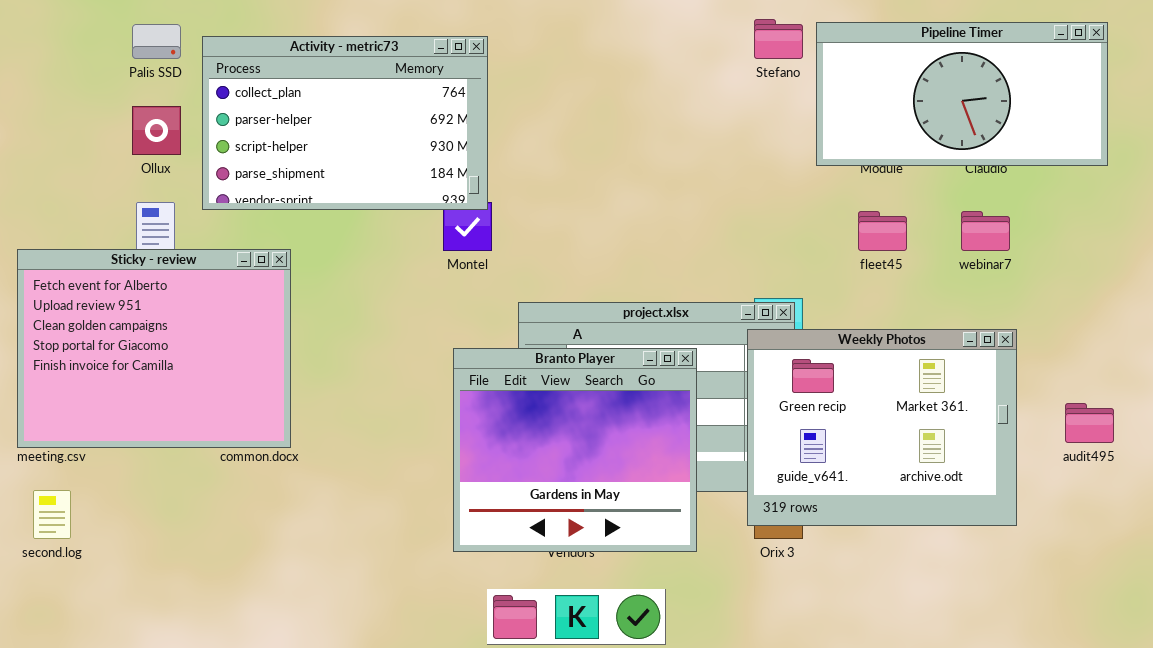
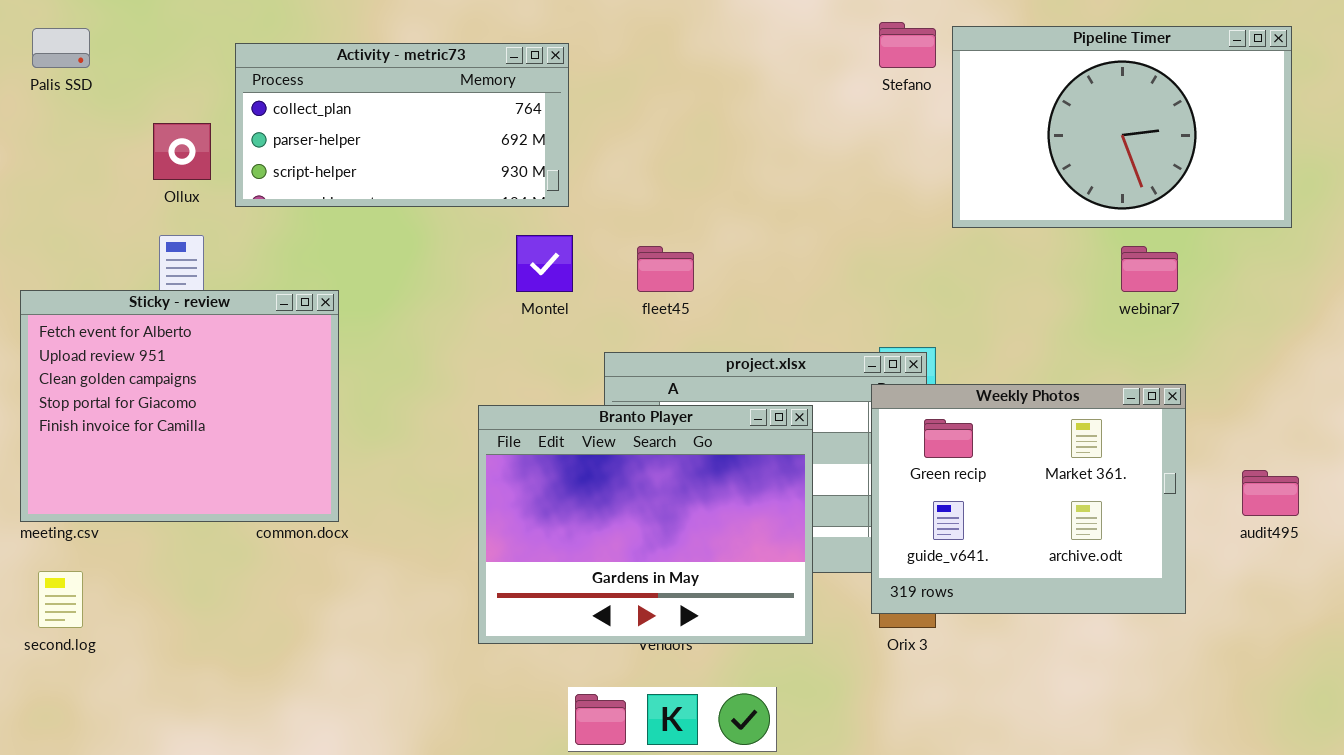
Pipeline Timer: [816,22,1108,166] -> [952,26,1292,228], resized
Palis SSD: [132,24,181,59] -> [32,28,90,68], moved
Activity - metric73: [202,36,488,210] -> [235,43,569,207], resized
fleet45: [858,211,907,251] -> [637,246,694,292], moved
Branto Player: [453,348,697,552] -> [478,405,813,644], resized

